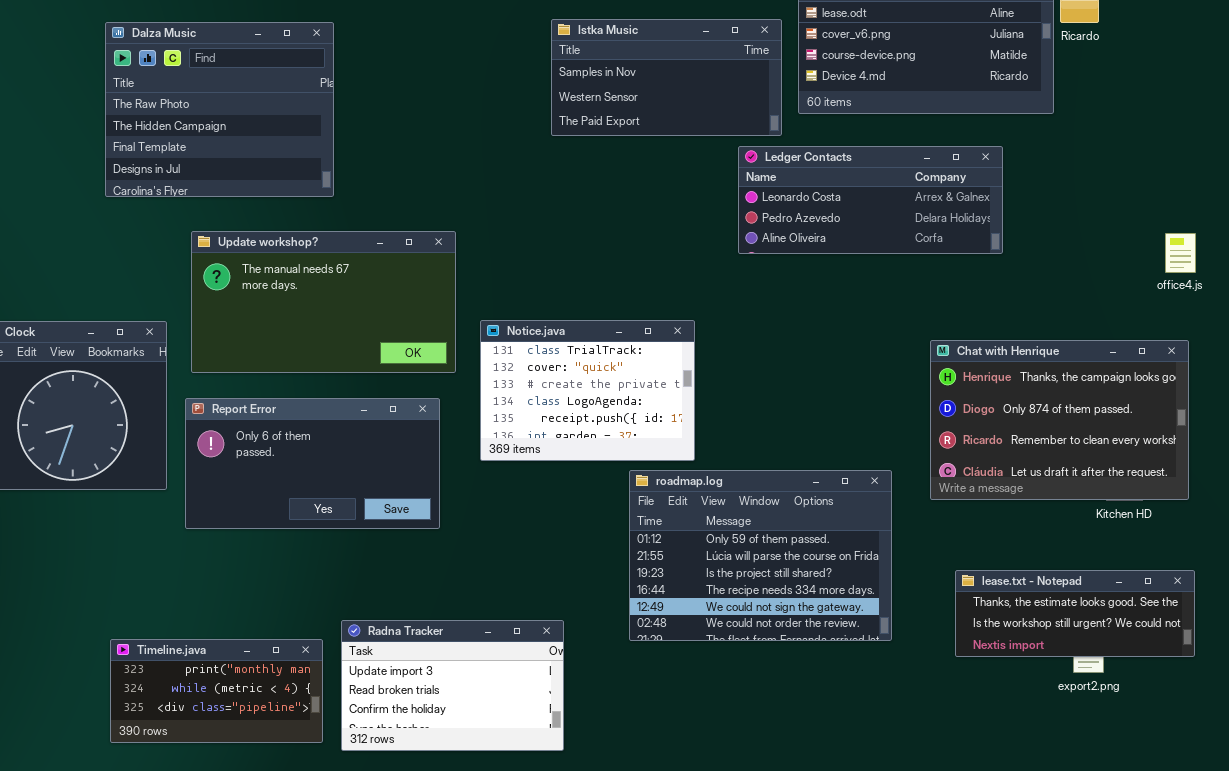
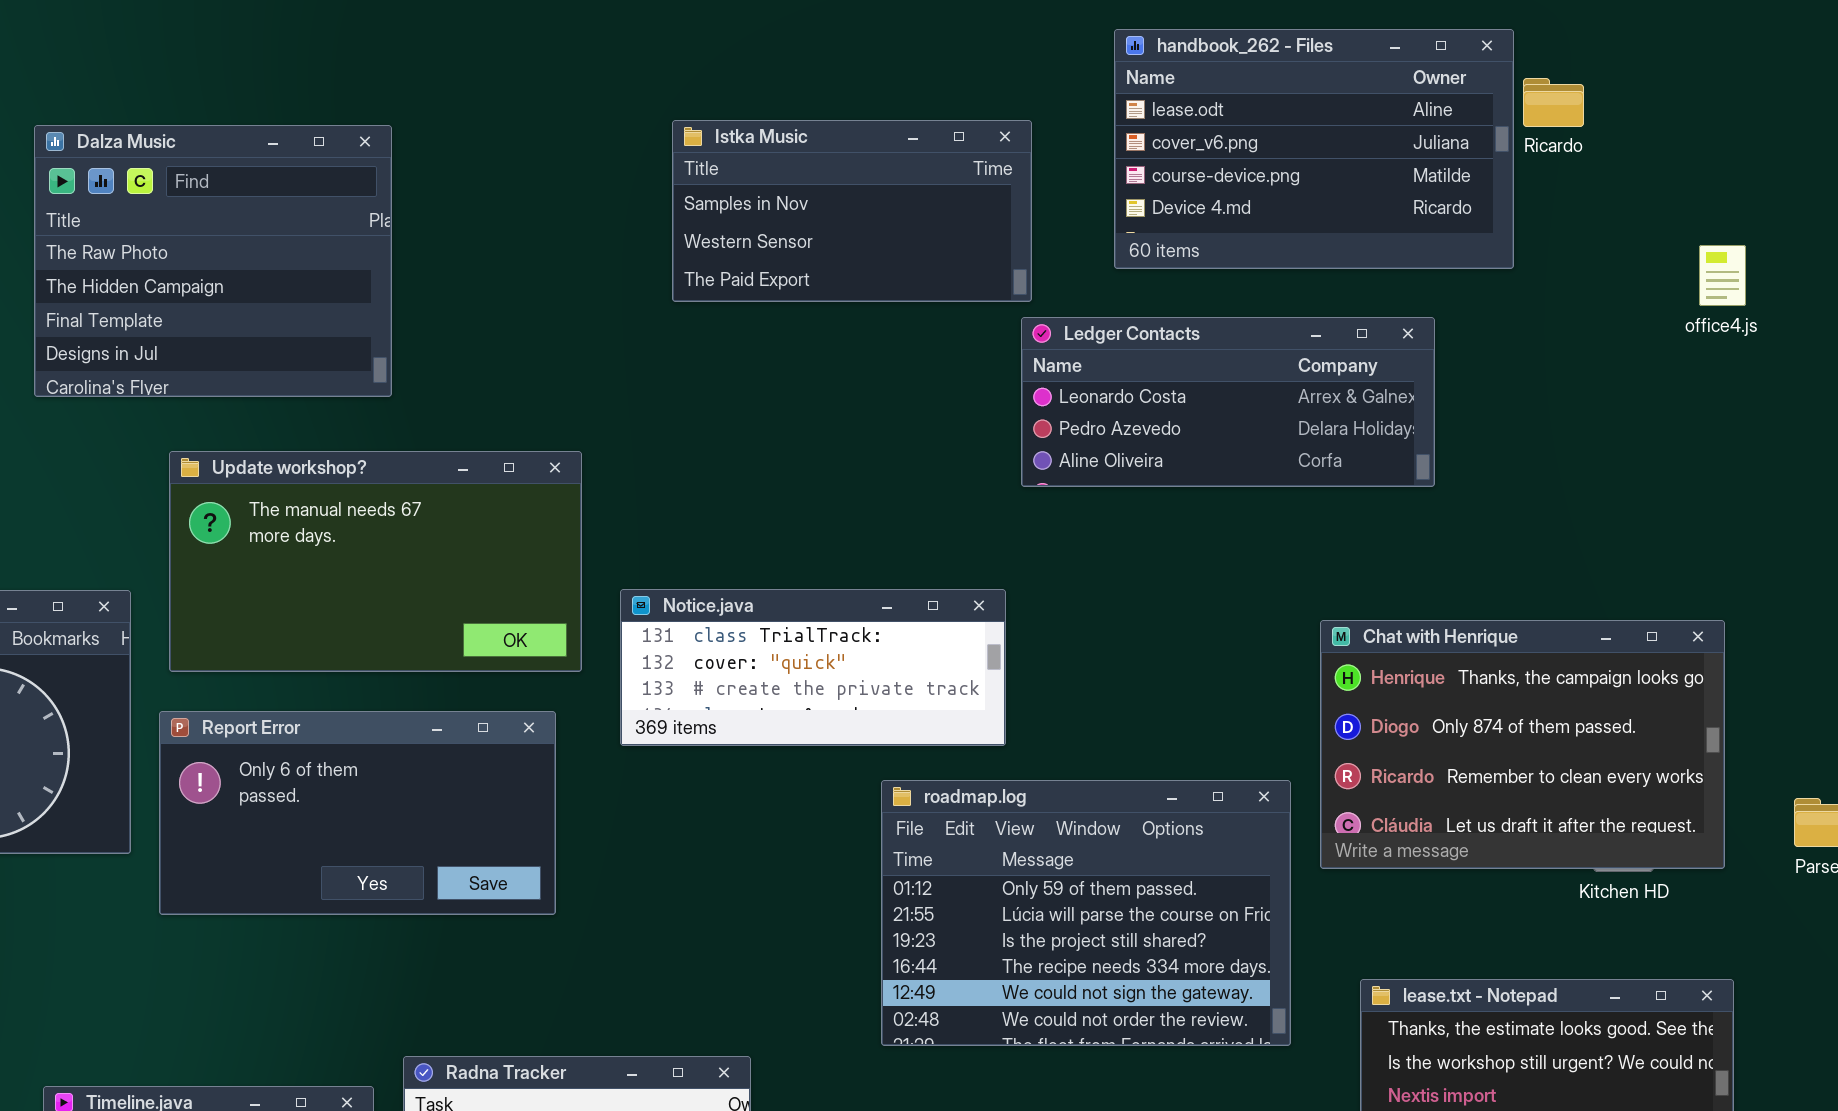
Istka Music: [551,19,782,136] -> [672,120,1032,302], moved
office4.js: [1165,233,1196,273] -> [1699,245,1746,306], moved
Notice.java: [480,320,695,461] -> [620,589,1006,746], resized
roadmap.log: [629,470,892,641] -> [881,780,1291,1046], moved

